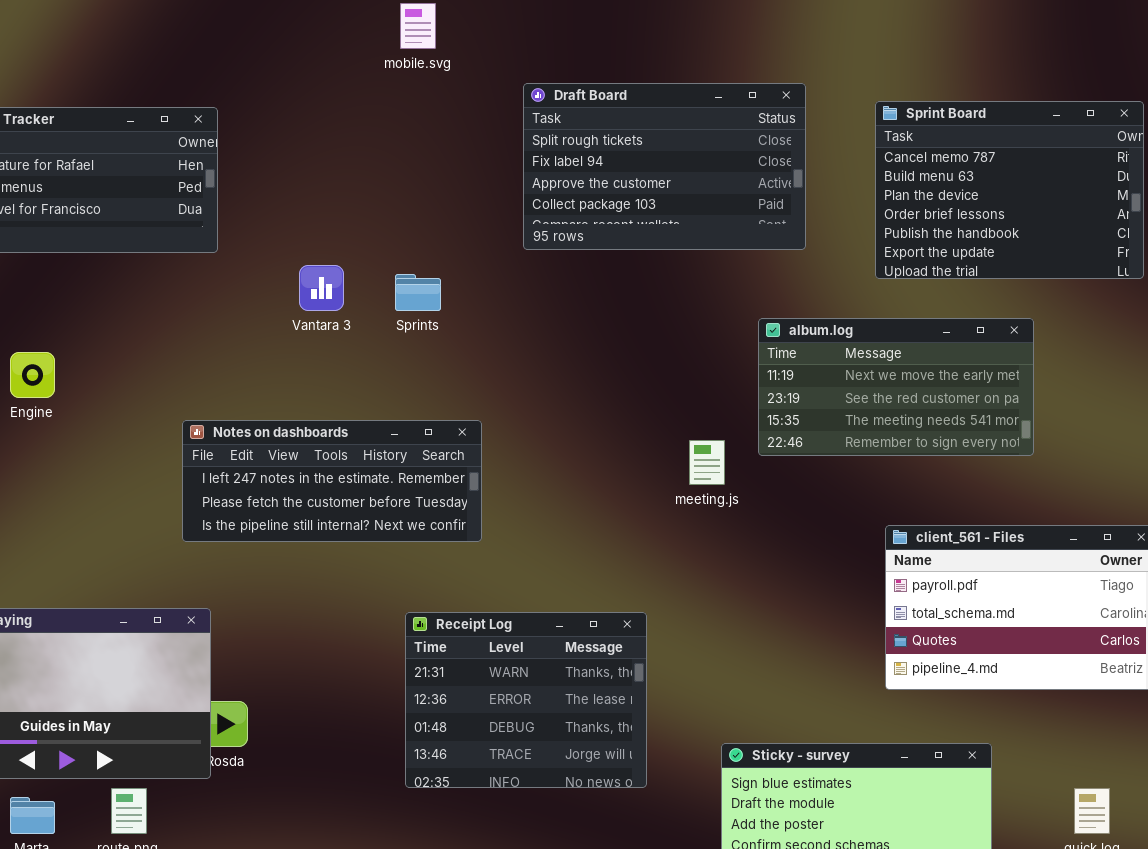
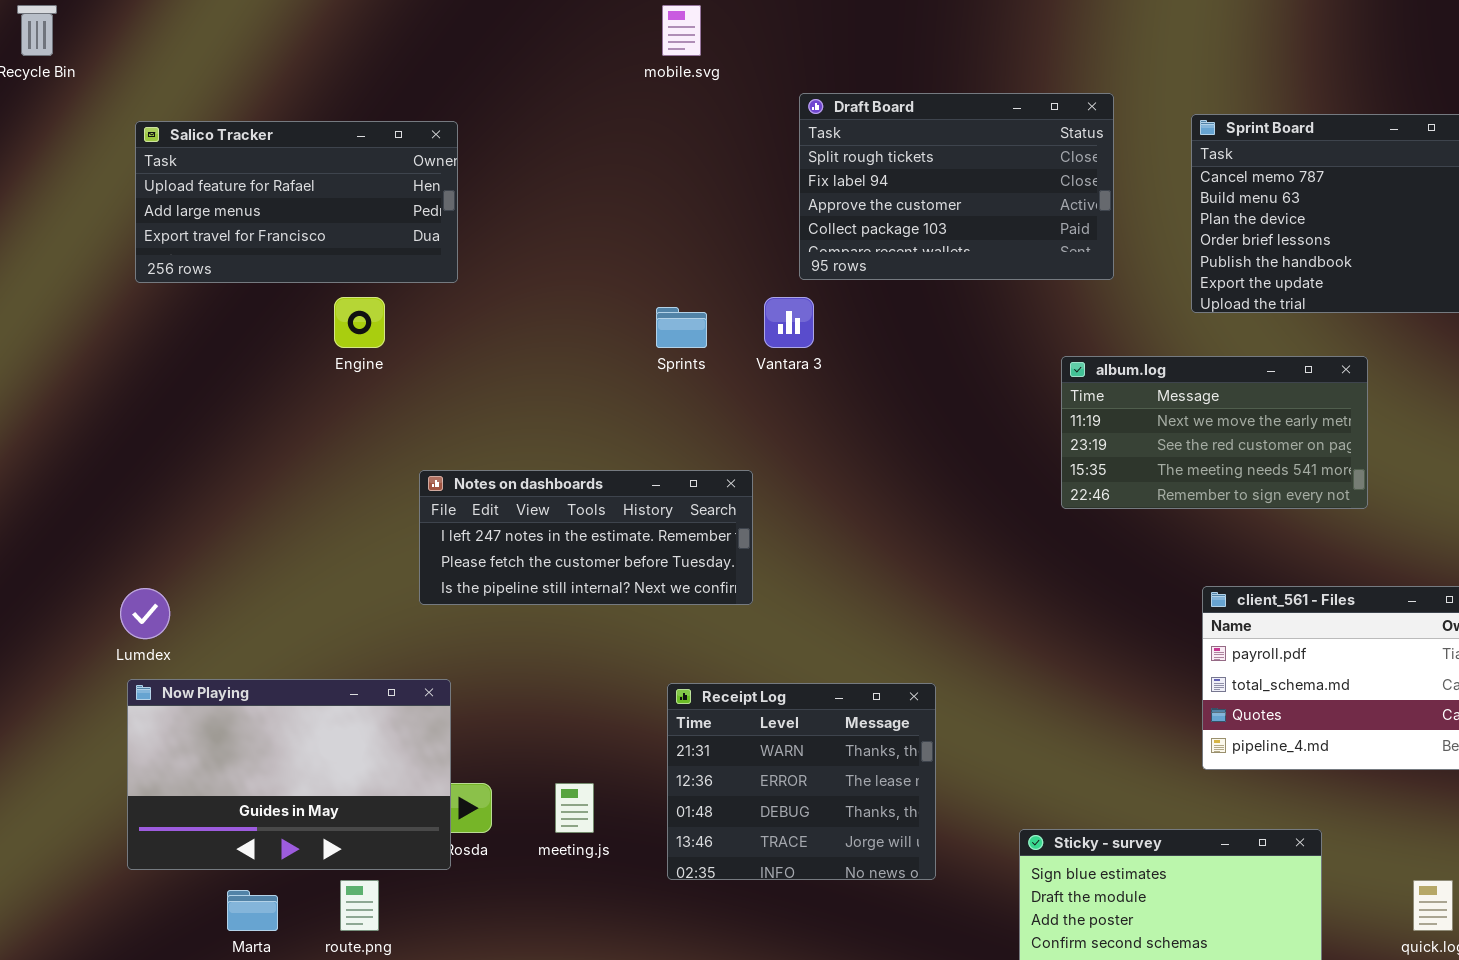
Vantara 3: [299,265,344,311] -> [764,297,814,348], moved
Engine: [10,352,55,398] -> [334,297,385,348], moved
meeting.js: [689,440,725,485] -> [555,783,594,833], moved

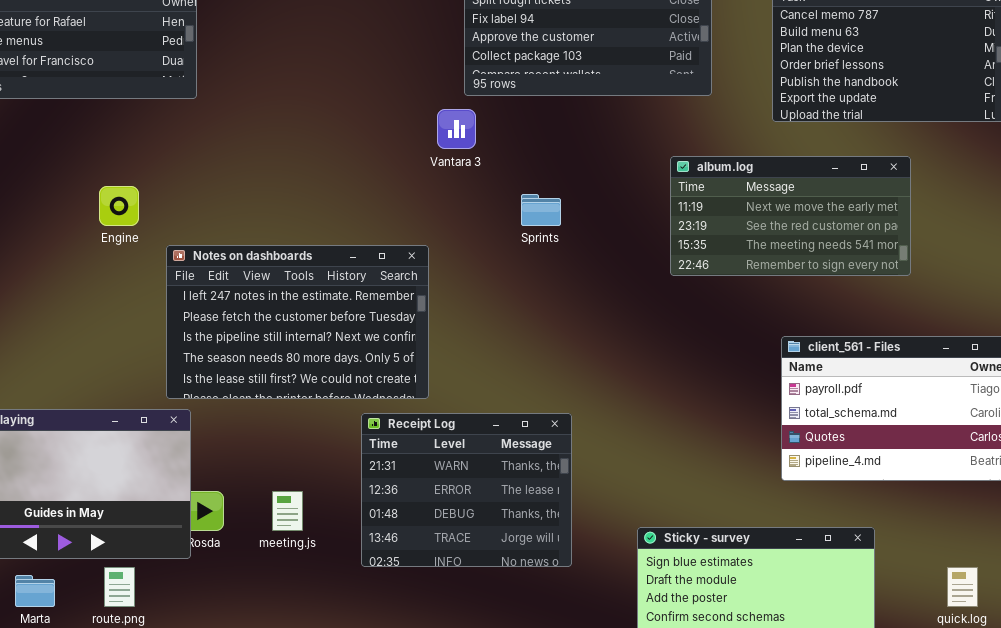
Engine: [334,297,385,348] -> [99,186,139,226], moved
Sprints: [656,307,707,348] -> [521,194,561,226], moved
Notes on dashboards: [419,470,753,605] -> [166,245,429,399], resized

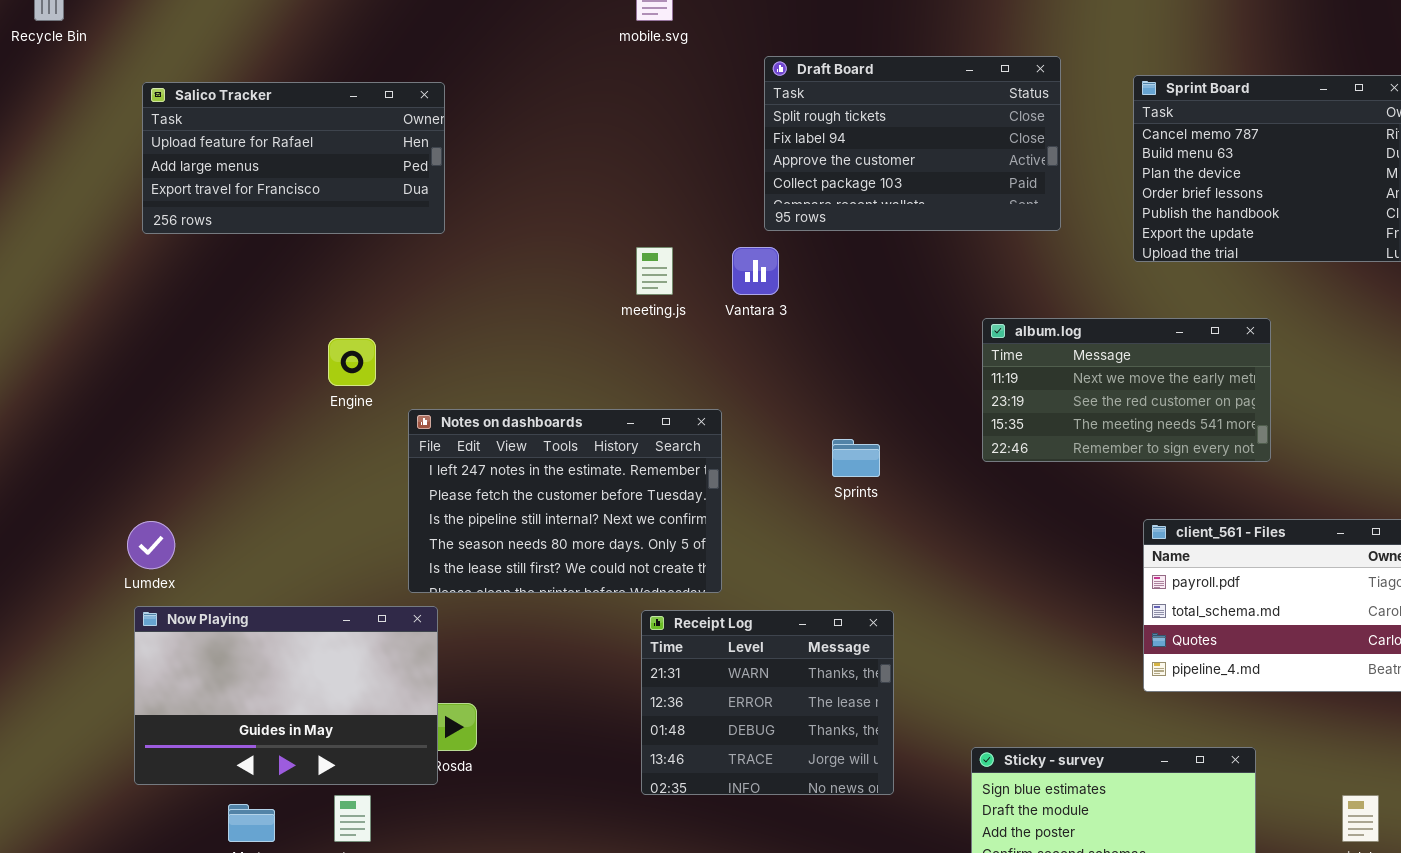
album.log: [670,156,911,276] -> [982,318,1271,462], moved
Sprints: [521,194,561,226] -> [832,439,880,477], moved
meeting.js: [272,491,303,531] -> [636,247,673,295], moved

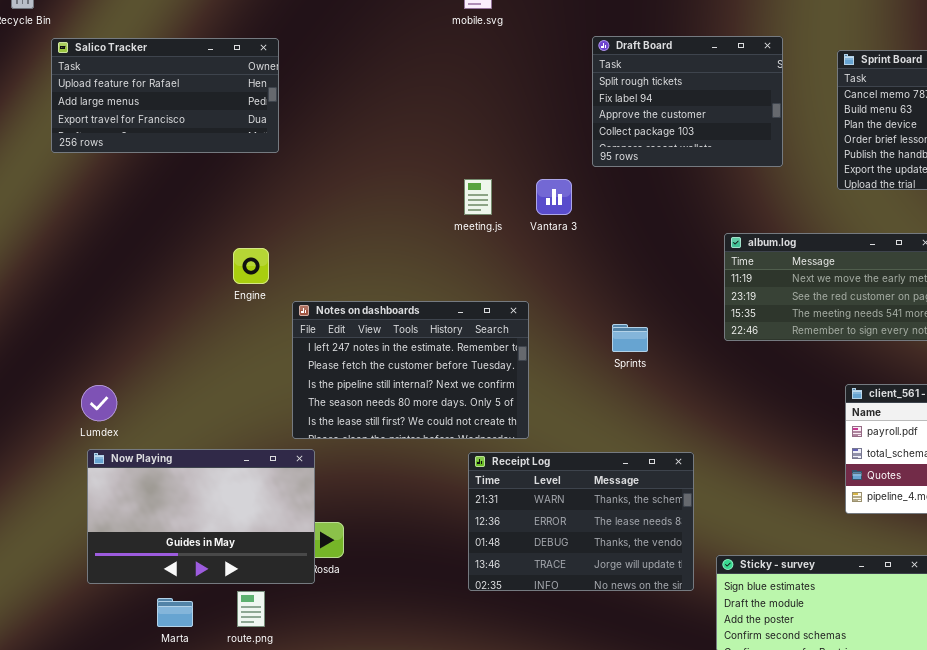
Draft Board: [764,56,1061,231] -> [592,36,783,167], resized
Salico Tracker: [142,82,445,234] -> [51,38,279,153], moved
Receipt Log: [641,610,894,795] -> [468,452,694,591], resized

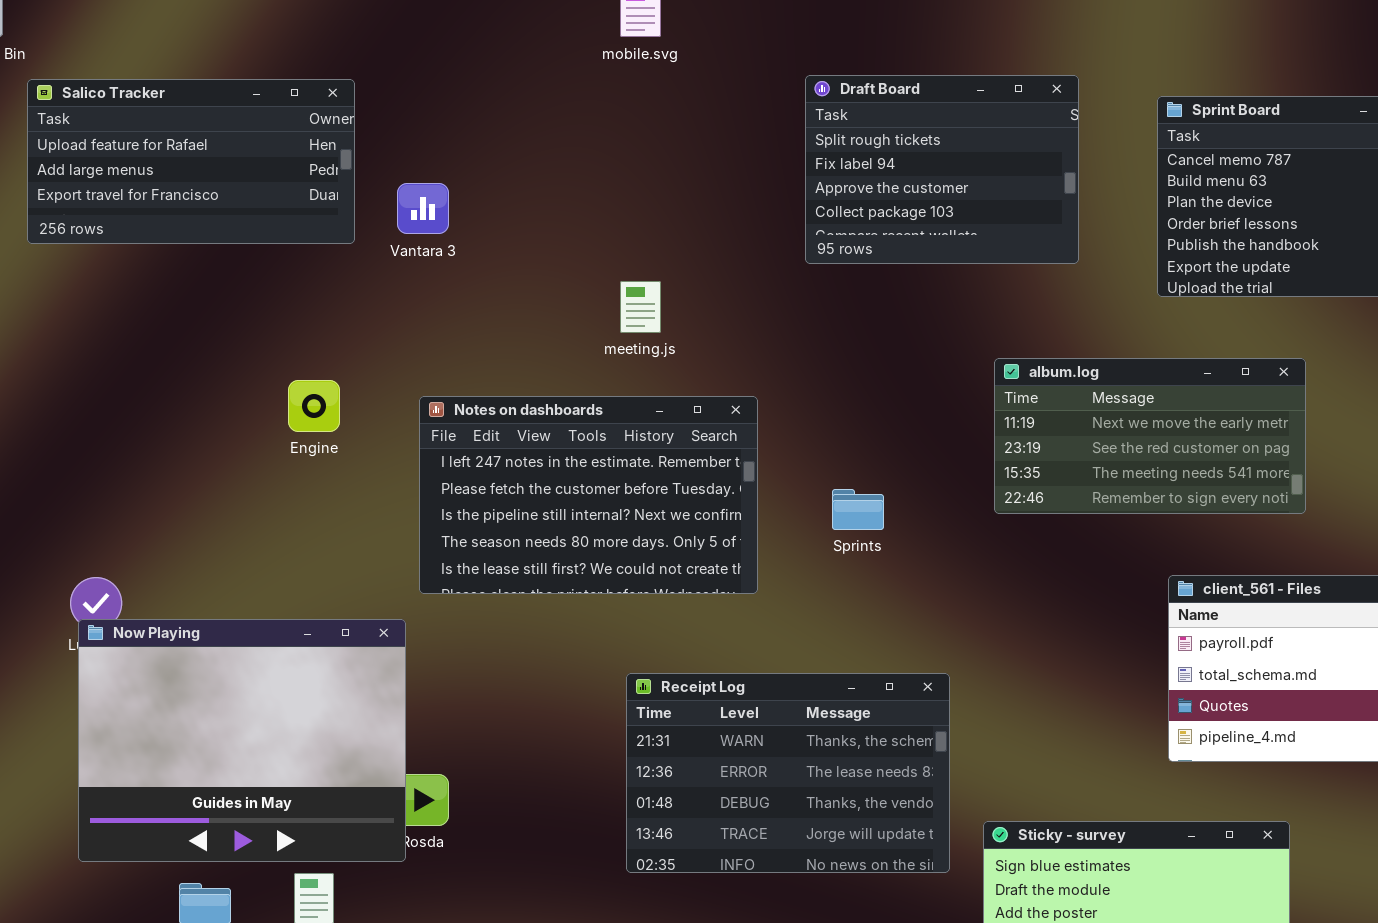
Vantara 3: [536,179,572,215] -> [397,183,449,234], moved
Notes on dashboards: [292,301,529,439] -> [419,396,758,594], moved
Now Playing: [87,449,315,584] -> [78,619,406,862], resized

